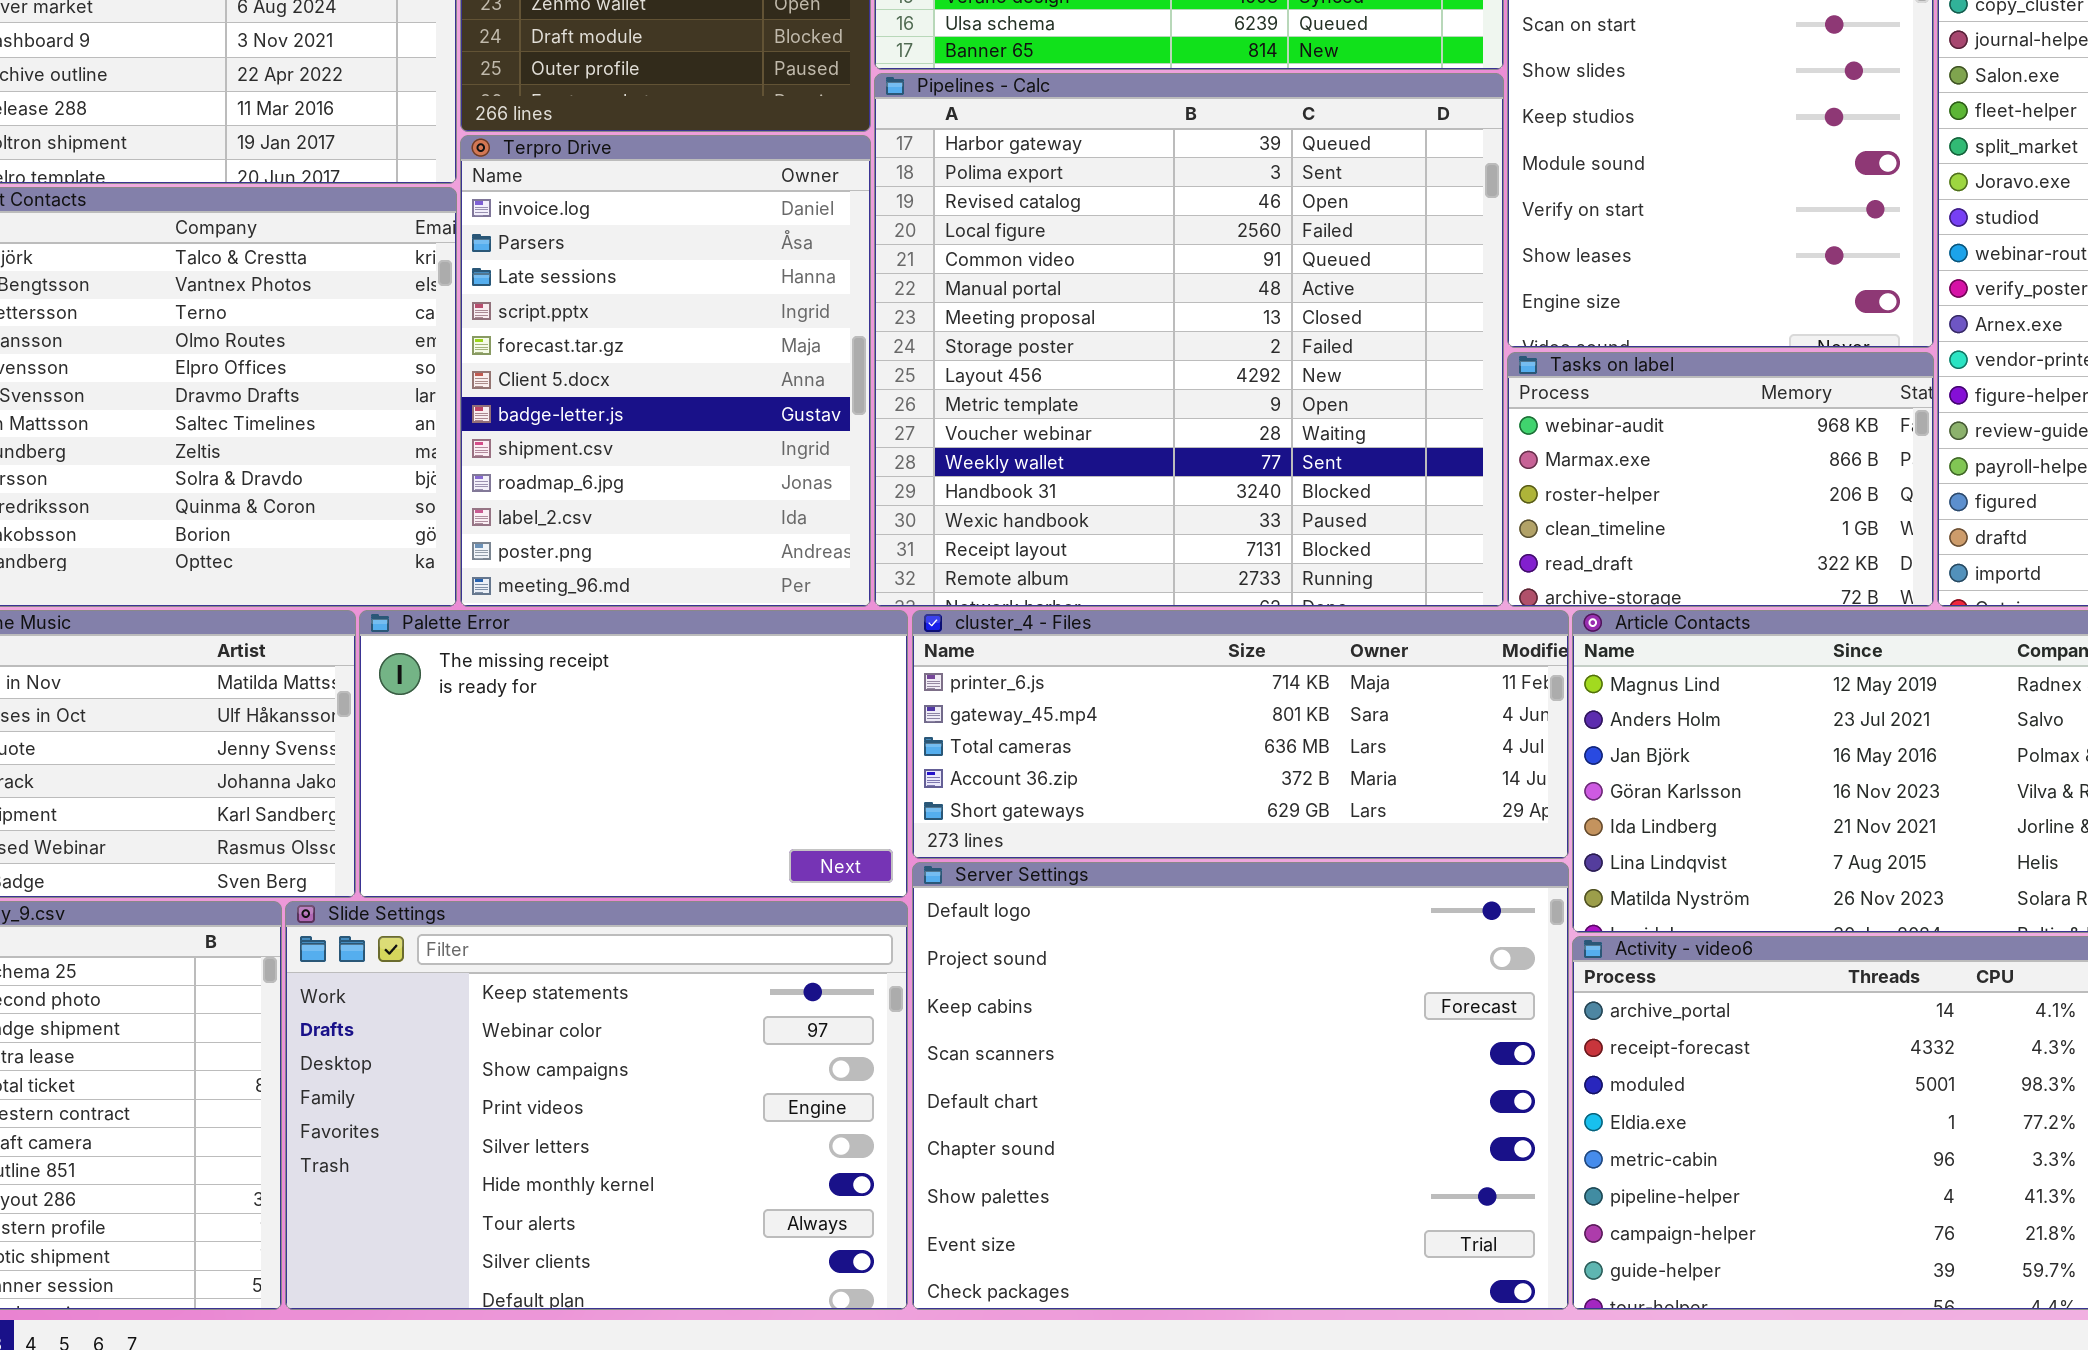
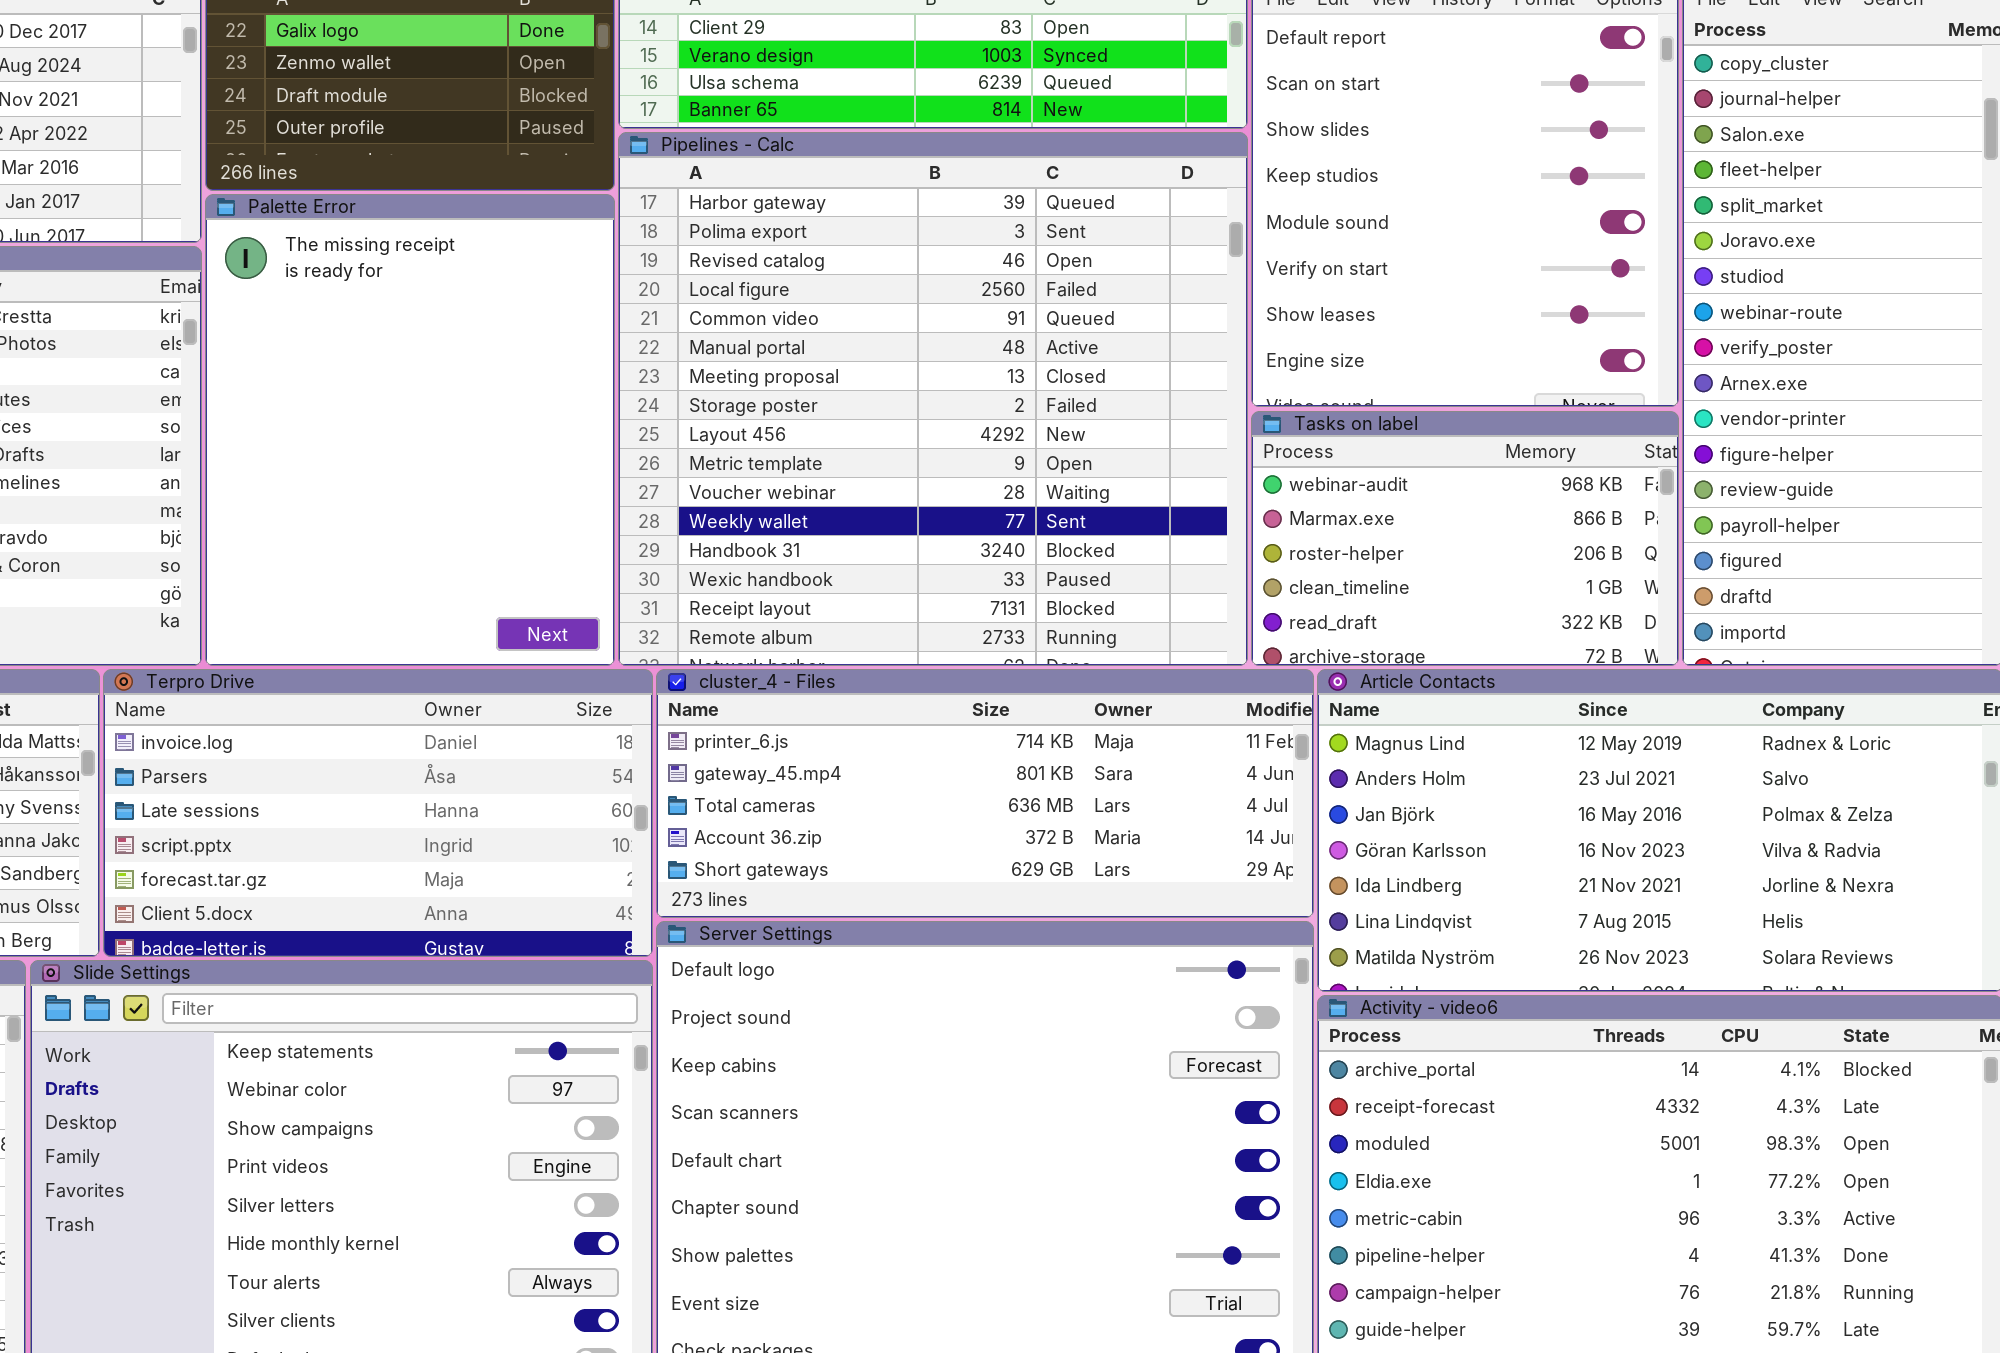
Terpro Drive: [460,135,871,607] -> [103,669,653,957], moved, resized
Palette Error: [359,610,908,898] -> [205,194,615,666], moved, resized

